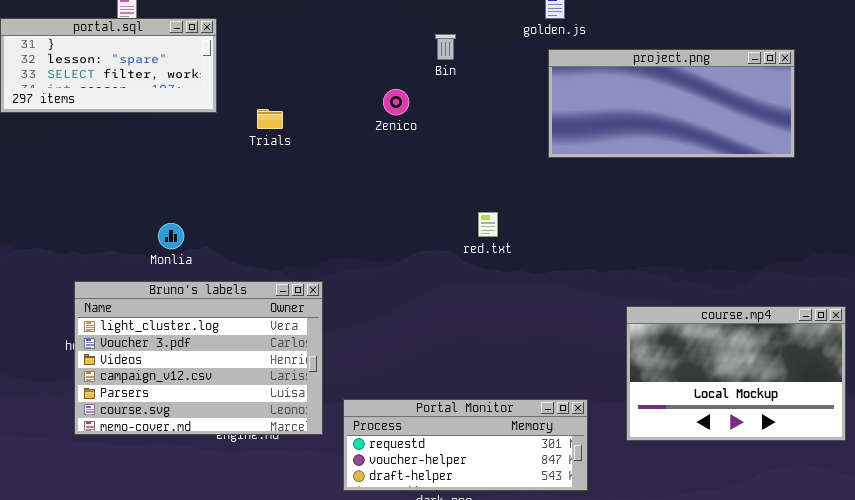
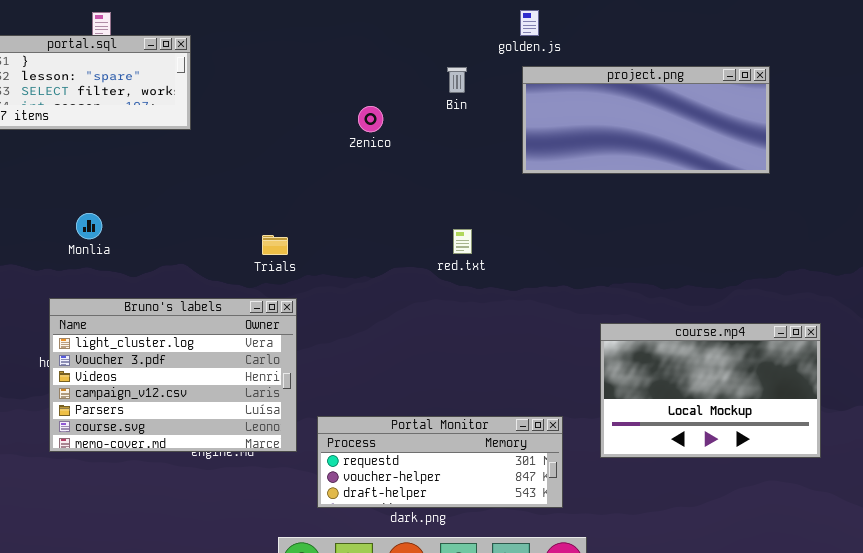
Bin: [435,34,456,60] -> [447,67,467,93], moved
Trials: [257,109,283,129] -> [262,235,288,255], moved
Monlia: [158,223,184,249] -> [76,213,102,239], moved

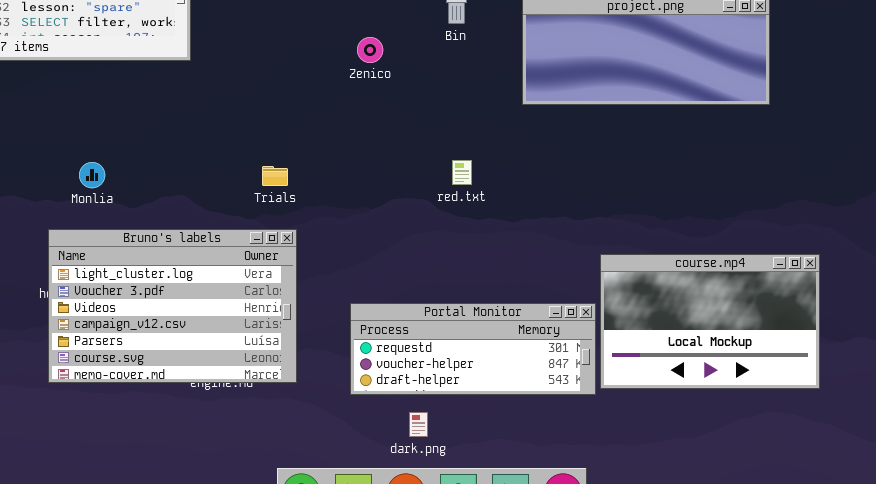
Monlia: [76,213,102,239] -> [79,162,105,188], moved
Portal Monitor: [317,416,563,508] -> [350,303,596,395], moved

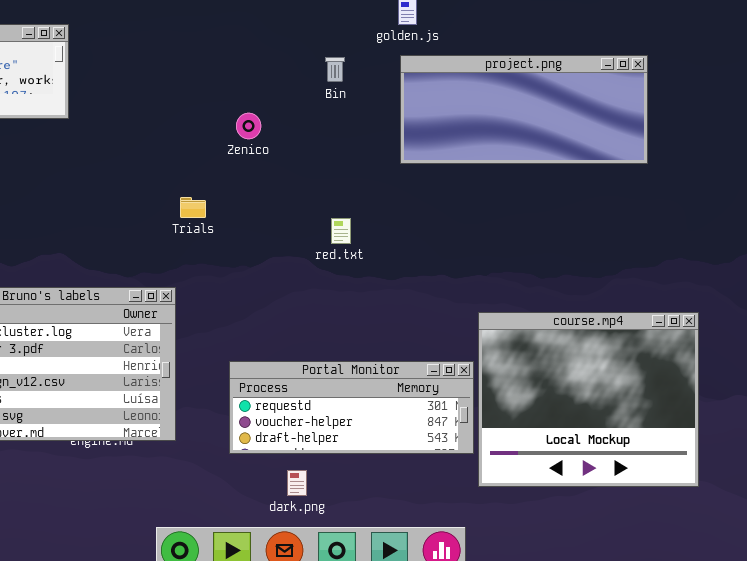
Zenico: [357,37,383,63] -> [236,113,261,139], moved
Trials: [262,166,288,186] -> [180,197,206,218], moved
course.mp4: [600,254,820,389] -> [478,312,699,487], resized

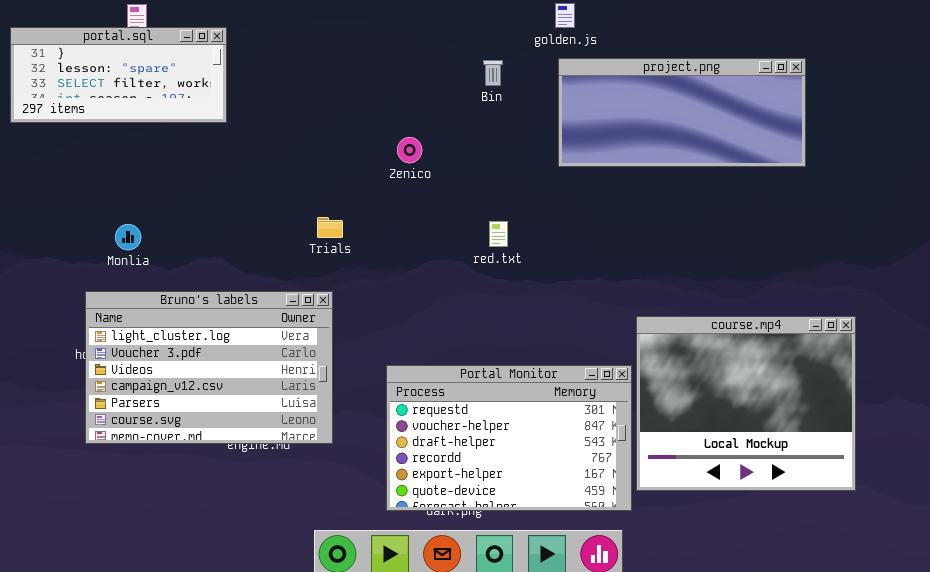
Zenico: [236,113,261,139] -> [397,137,422,163], moved
Trials: [180,197,206,218] -> [317,217,343,238], moved
Portal Monitor: [229,361,474,454] -> [386,365,632,511], resized

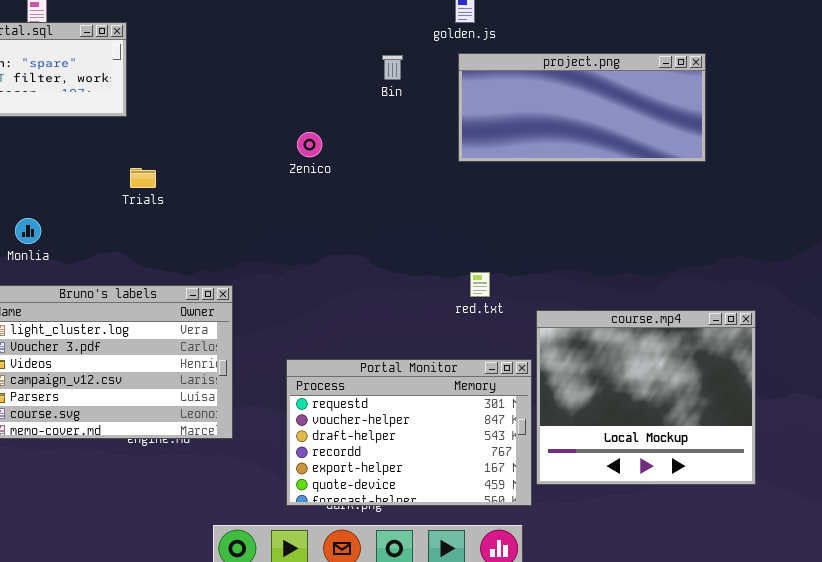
Trials: [317,217,343,238] -> [130,168,156,188], moved
red.txt: [489,221,508,247] -> [470,272,490,297], moved

